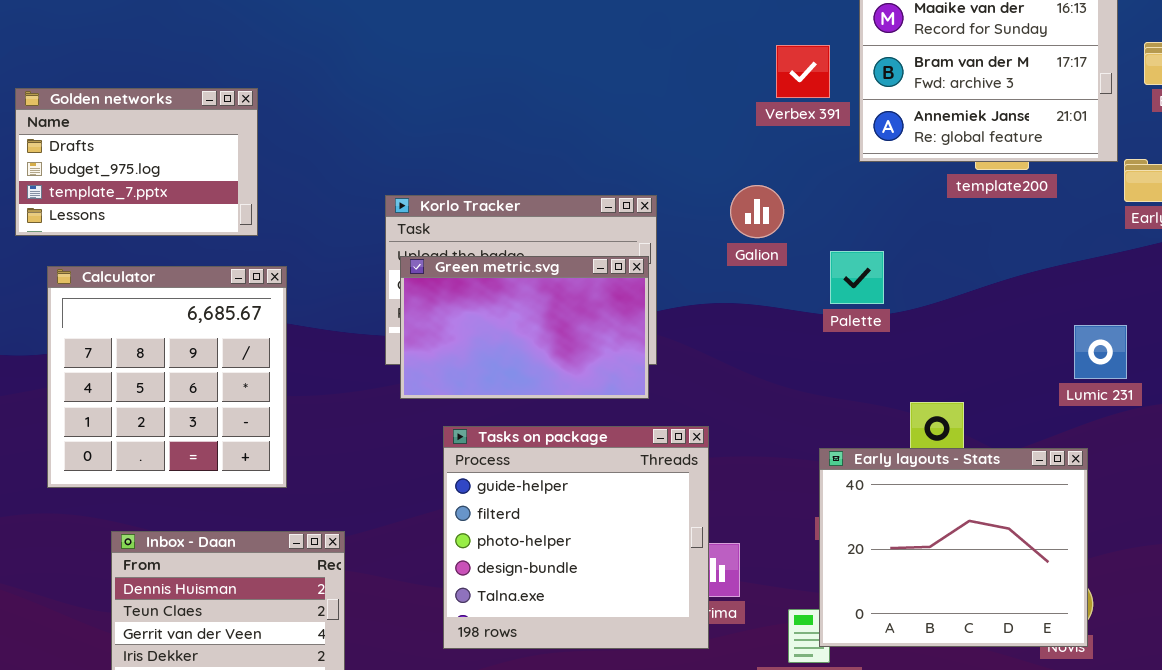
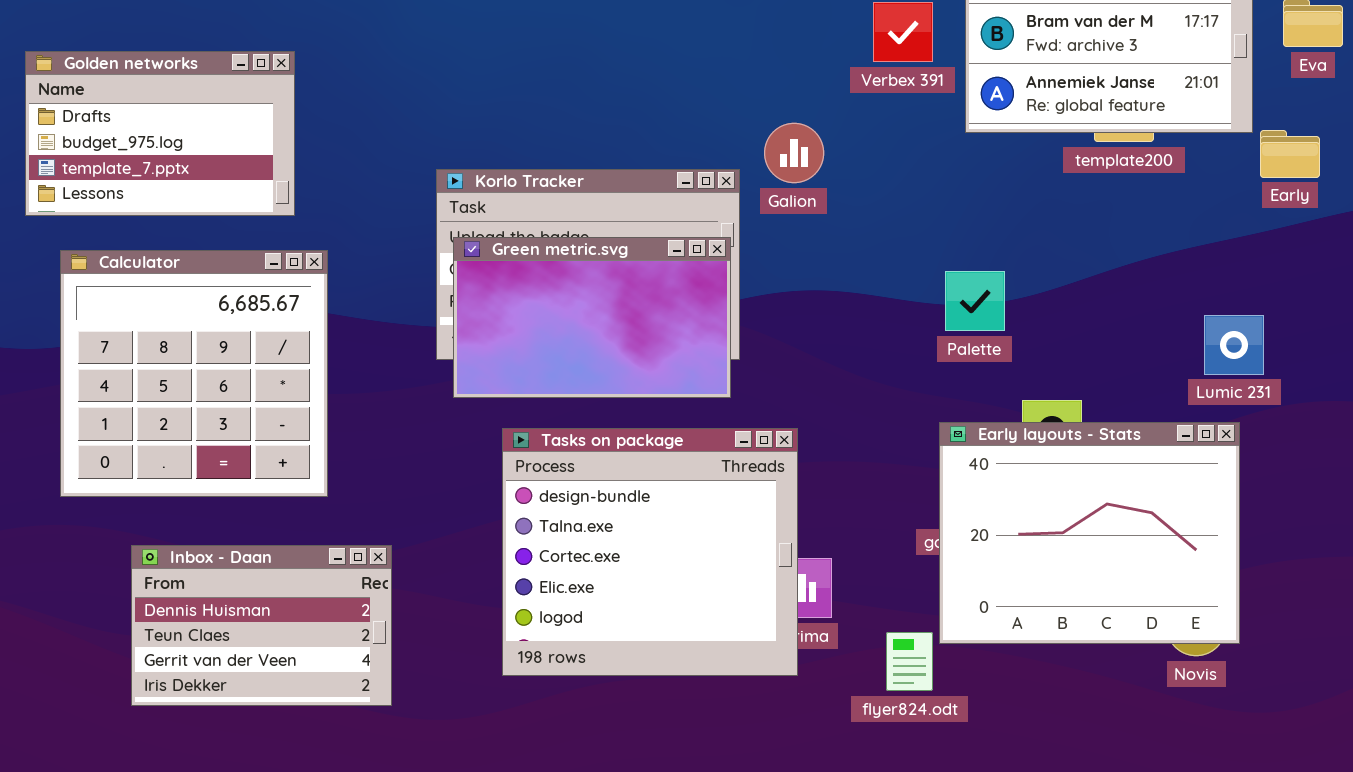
Galion: [730,185,784,238] -> [764,123,824,183], moved
Palette: [830,251,884,304] -> [945,271,1005,331], moved
Tasks on package: [443,426,709,649] -> [502,428,798,676], scrolled down 3 rows
Early layouts - Stats: [819,448,1088,647] -> [939,422,1240,644], moved

